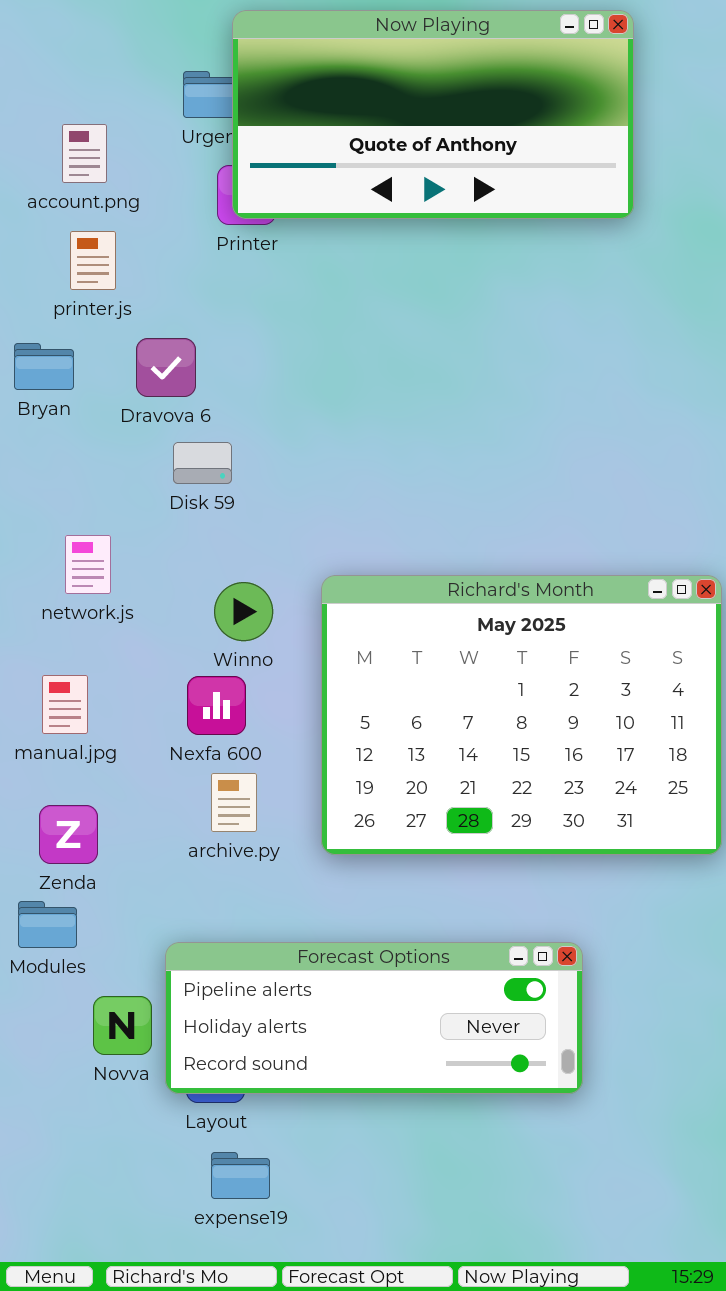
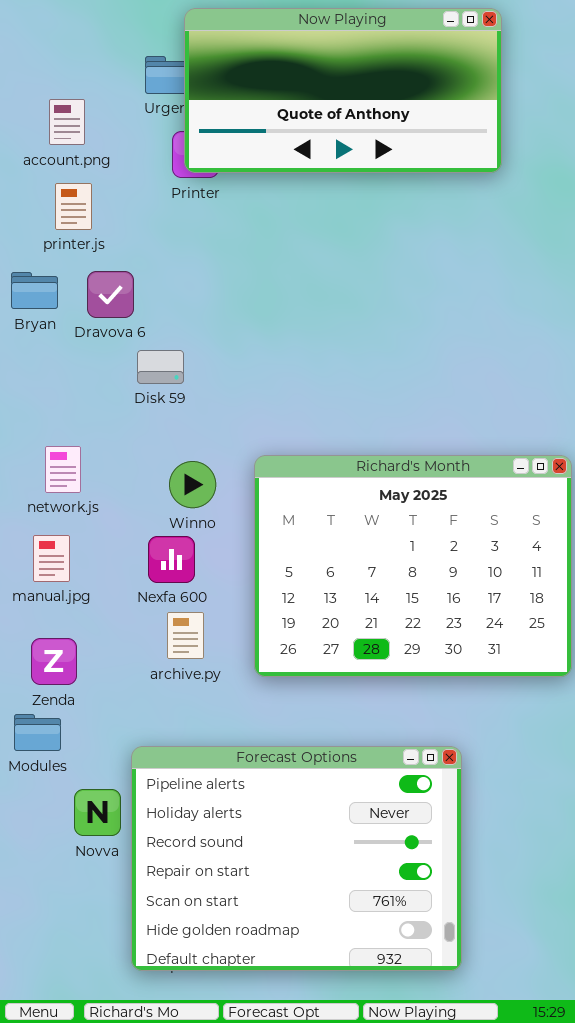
Dravova 6: [136,338,196,397] -> [87,271,134,318], moved
network.js: [65,535,111,594] -> [45,446,81,493], moved
Forecast Options: [165,942,583,1094] -> [131,746,462,971], resized

